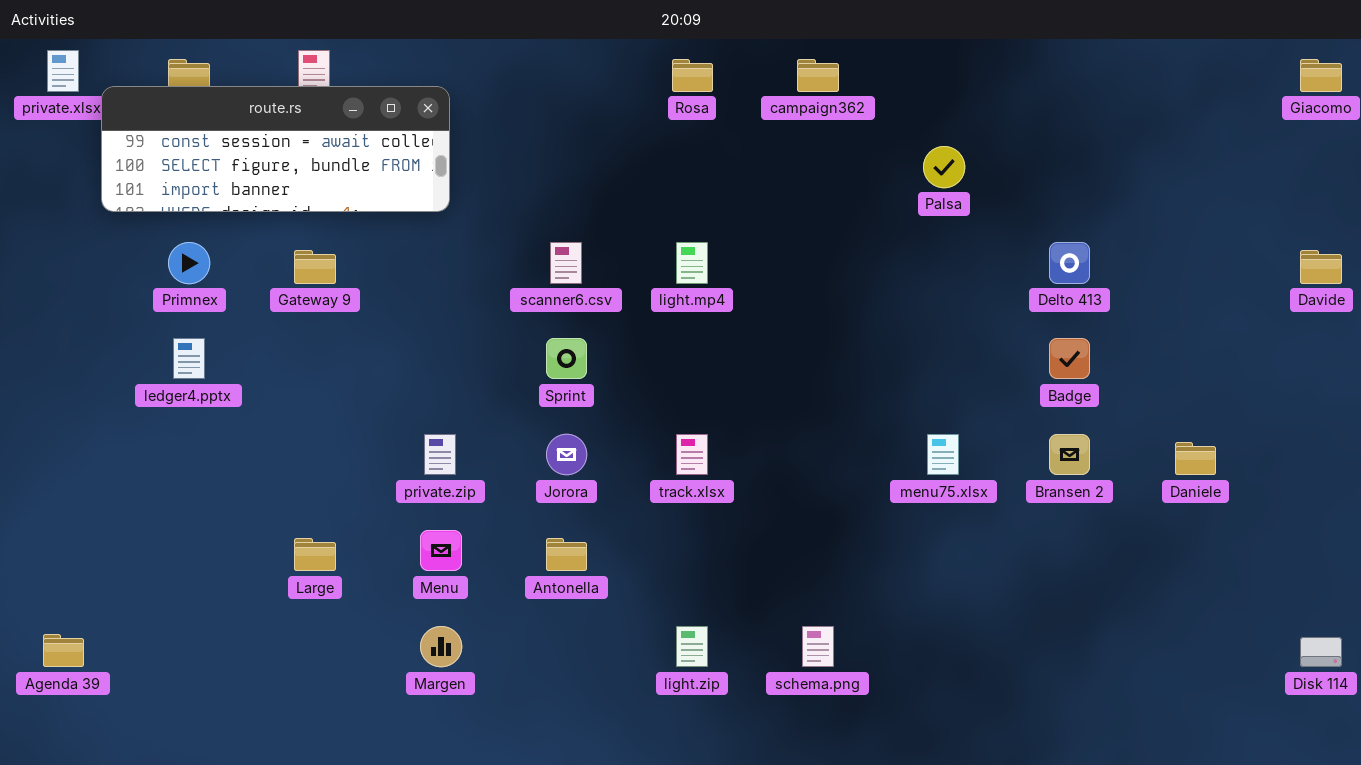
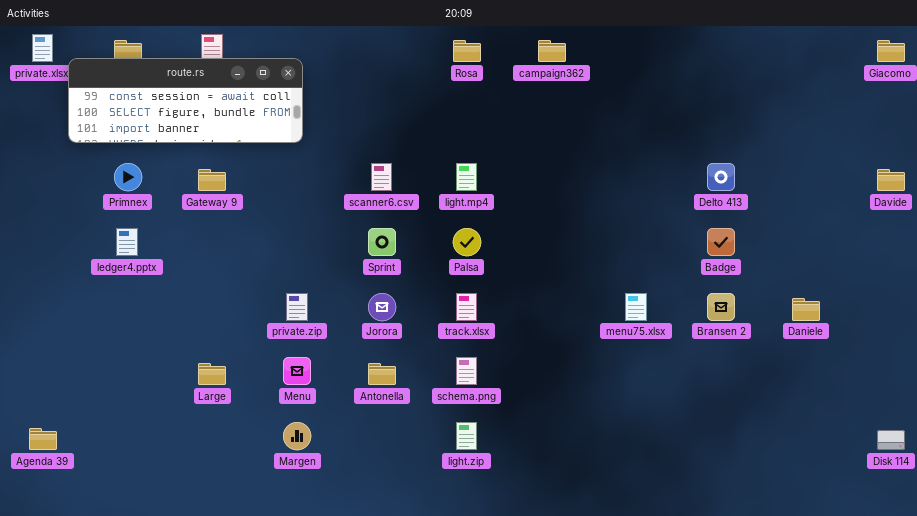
Palsa: [923,146,965,188] -> [453,228,481,256], moved
schema.png: [802,626,834,667] -> [456,357,477,385], moved

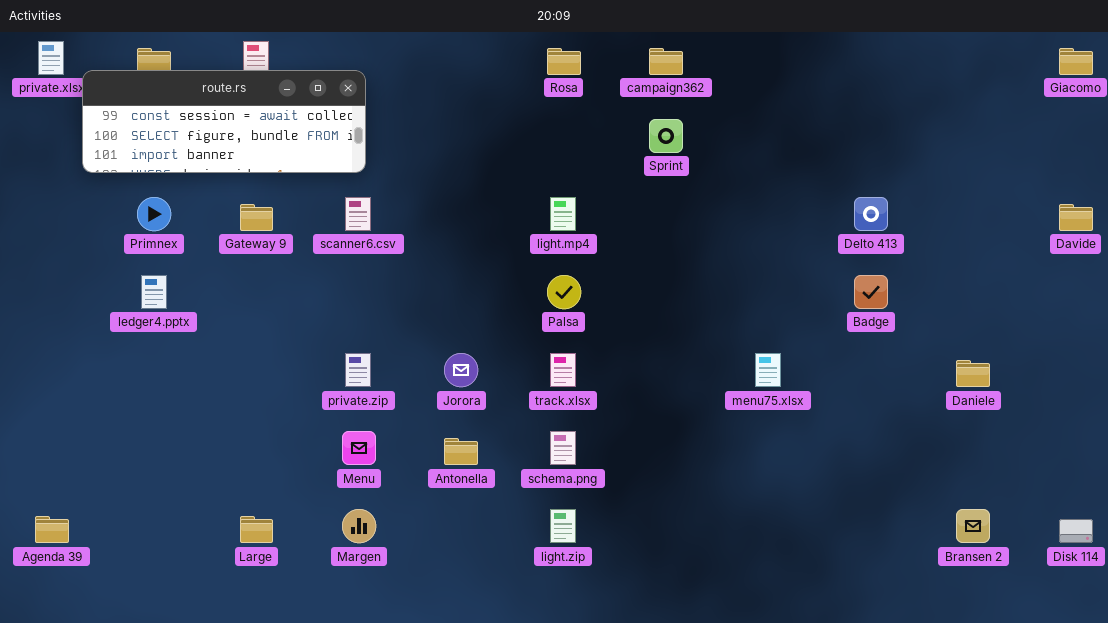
scanner6.csv: [371,163,392,191] -> [345,197,371,231], moved
Sprint: [368,228,396,256] -> [649,119,683,153], moved
Bransen 2: [707,293,735,321] -> [956,509,990,543], moved
Large: [198,363,226,385] -> [240,516,273,543], moved

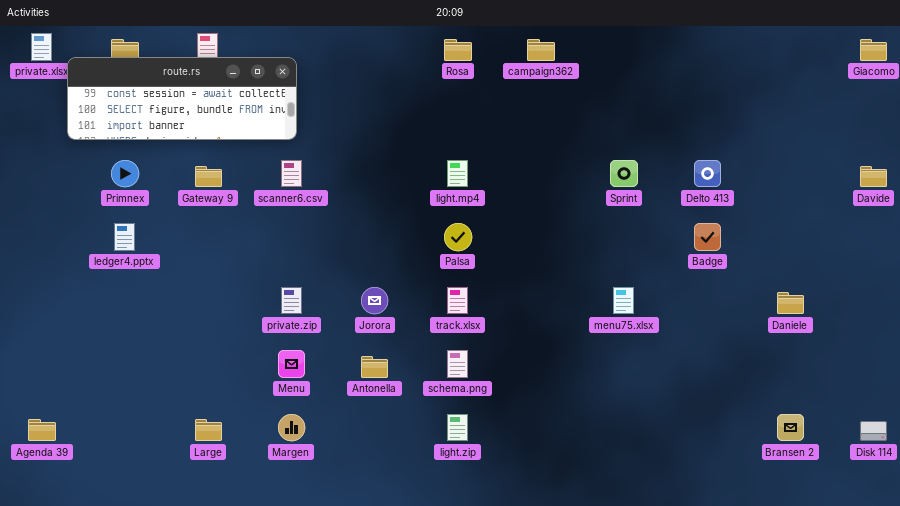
Sprint: [649,119,683,153] -> [610,160,638,187], moved

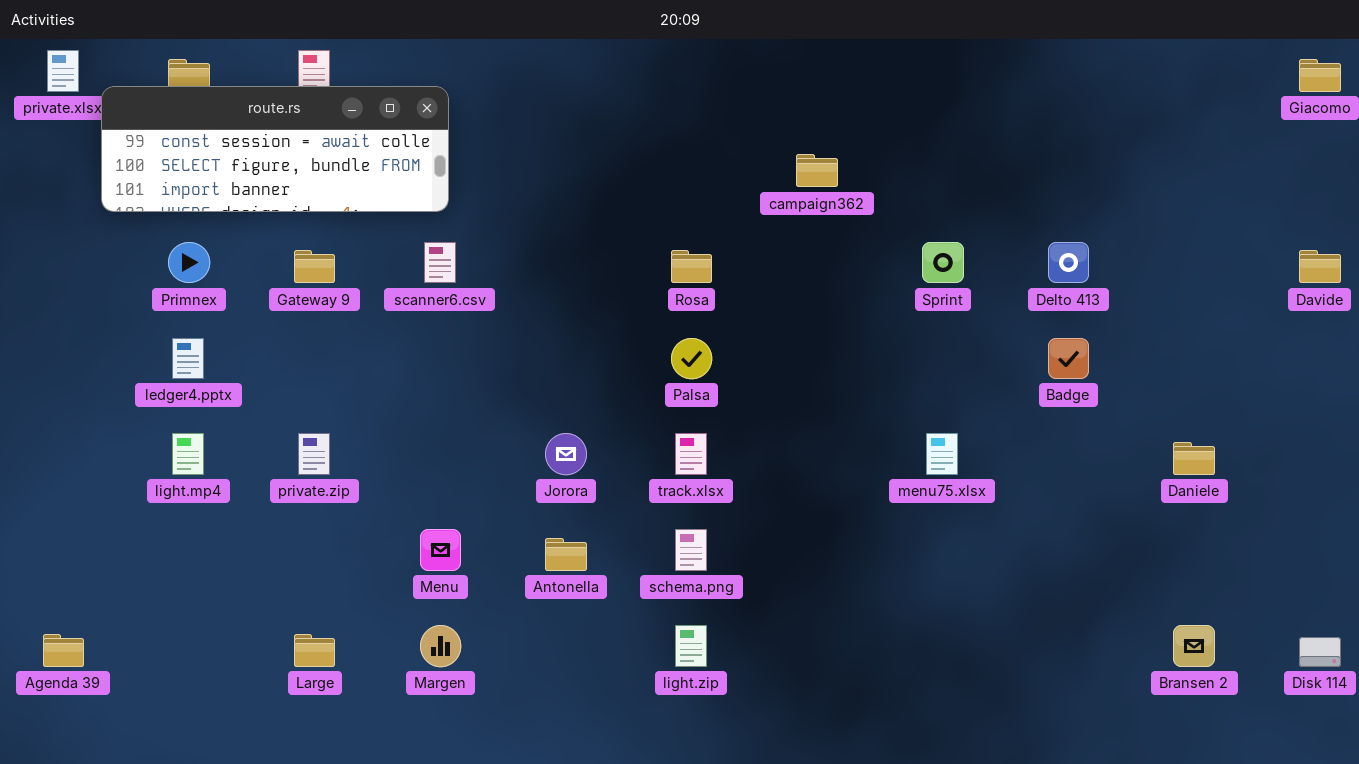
Rosa: [444,39,472,61] -> [671,250,712,283], moved
campaign362: [527,39,555,61] -> [796,154,838,187], moved
light.mp4: [447,160,468,187] -> [172,433,204,475], moved
private.zip: [281,287,302,314] -> [298,433,330,475], moved

